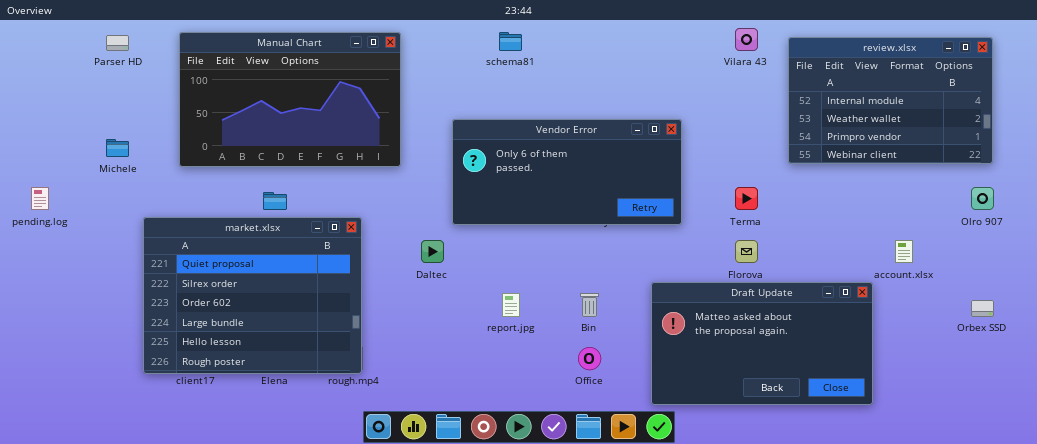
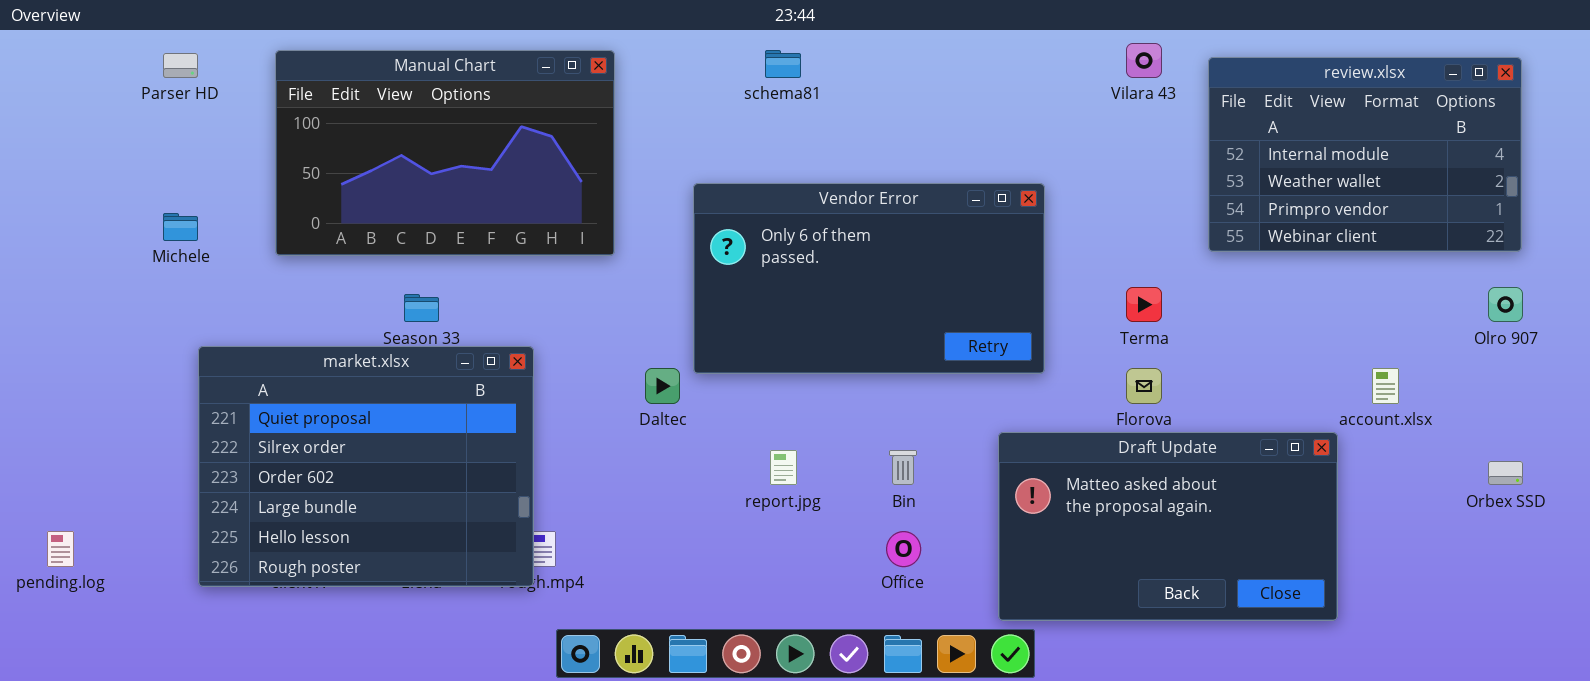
Vendor Error: [452,119,682,225] -> [693,183,1045,374], resized
pending.log: [31,187,49,210] -> [47,531,74,567], moved
market.xlsx: [143,217,362,374] -> [198,346,534,587], moved

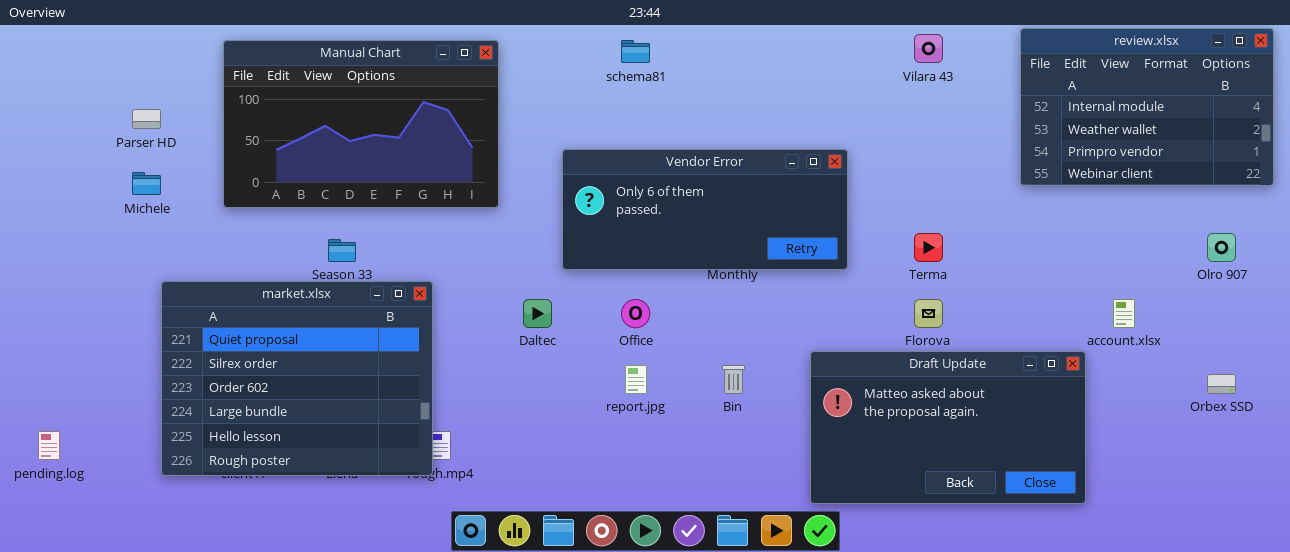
Parser HD: [163,53,198,78] -> [132,109,161,129], moved
review.xlsx: [1208,57,1522,252] -> [1020,28,1274,186], moved
Vendor Error: [693,183,1045,374] -> [562,149,848,270], resized
Office: [886,531,921,567] -> [621,299,650,328], moved

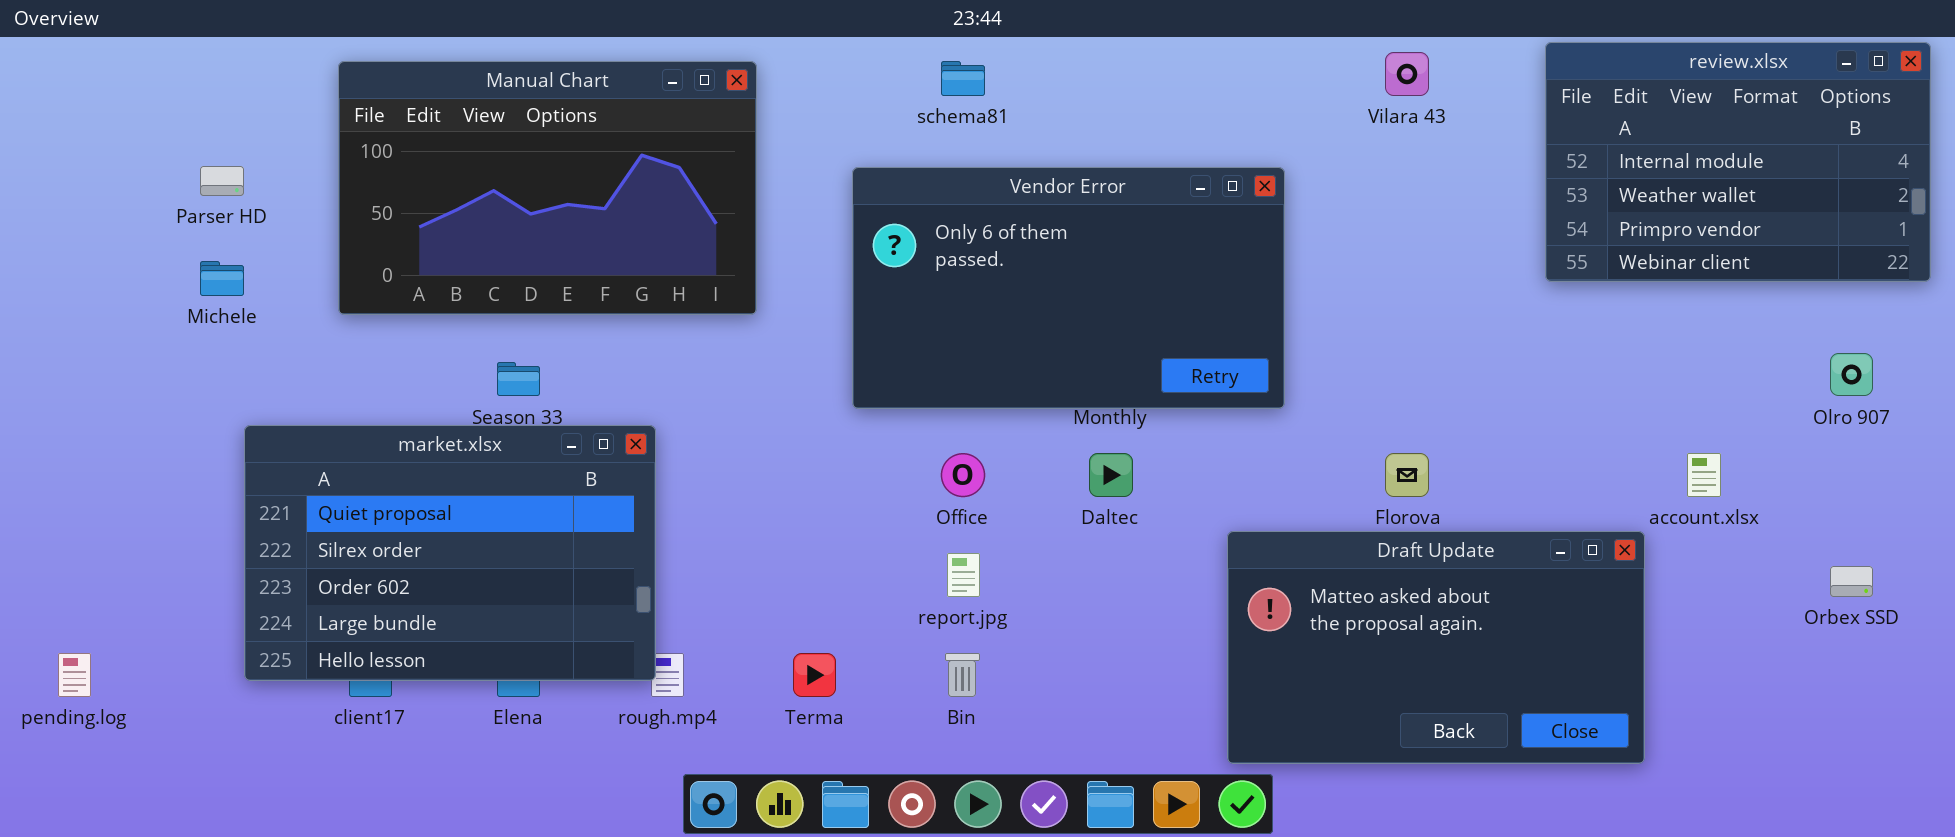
Vendor Error: [562,149,848,270] -> [852,167,1285,409], resized
Terma: [914,233,943,262] -> [793,653,836,697], moved
market.xlsx: [161,281,433,476] -> [244,425,656,681], resized
Daltec: [523,299,552,328] -> [1089,453,1133,497], moved
Bin: [722,365,745,394] -> [945,653,980,697], moved

